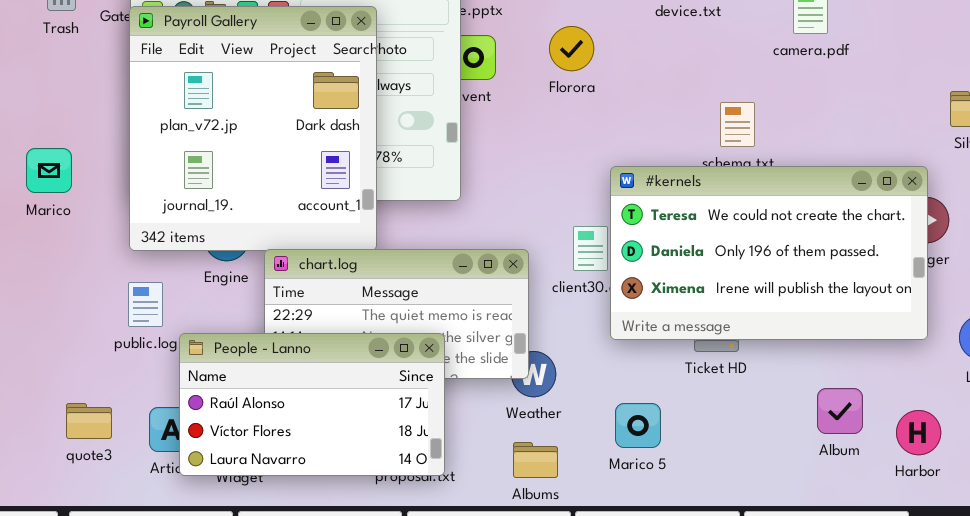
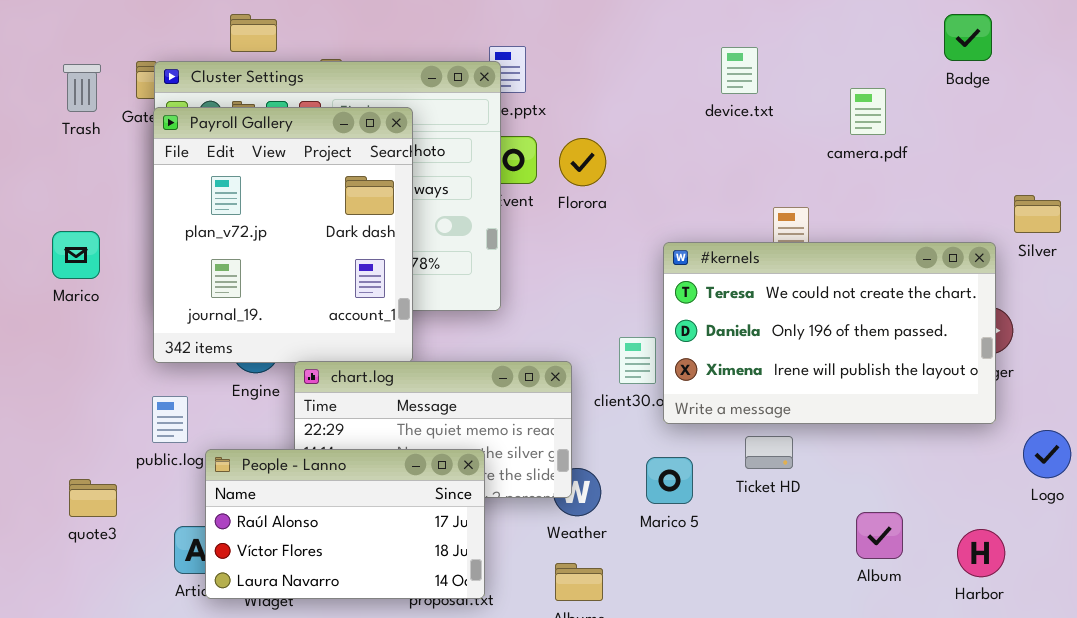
Florora: [549,26,594,71] -> [559,138,606,186], moved
Marico: [26,148,72,193] -> [52,231,100,279], moved
#kernels: [610,166,928,340] -> [663,242,996,424], moved
Album: [817,388,863,434] -> [856,512,903,559], moved
quote3: [66,403,112,439] -> [69,479,117,517], moved
Marico 5: [615,403,661,448] -> [646,457,693,504], moved

